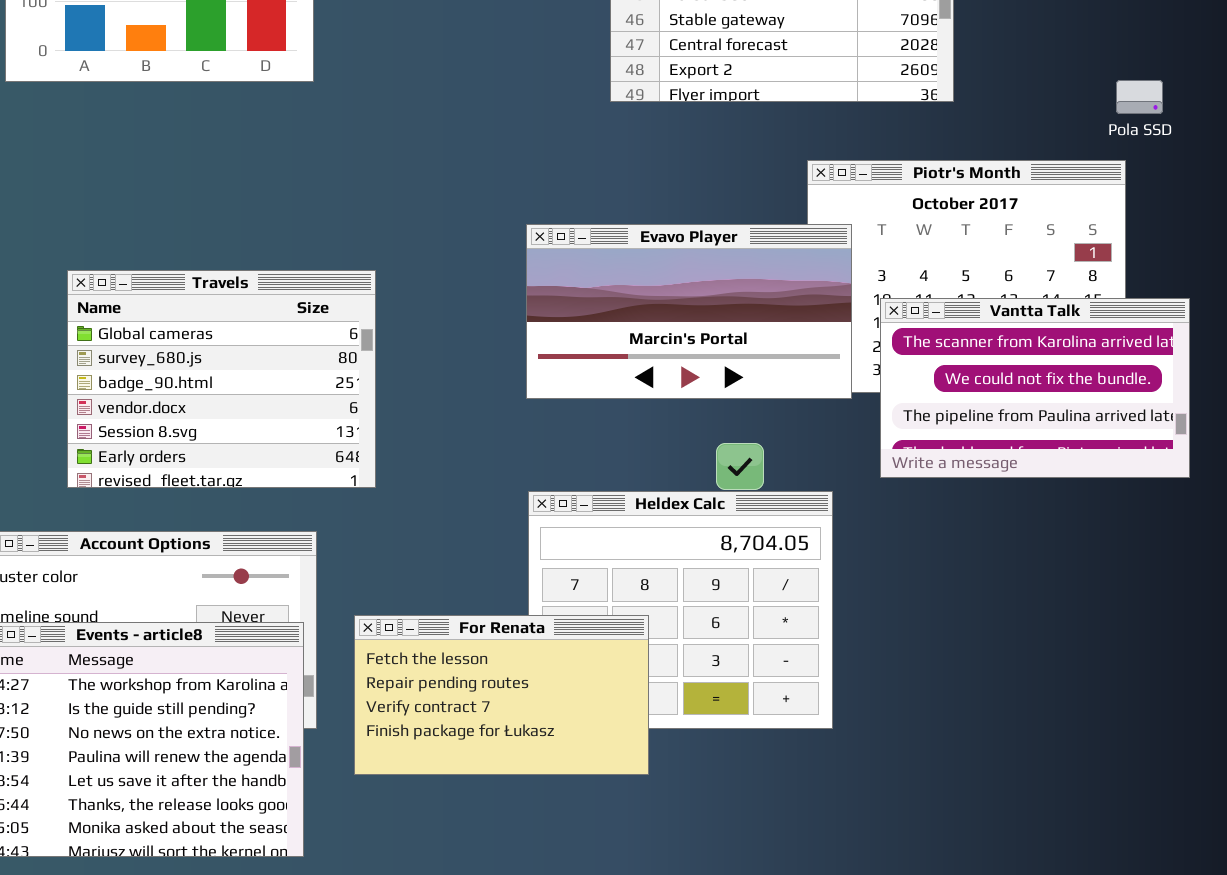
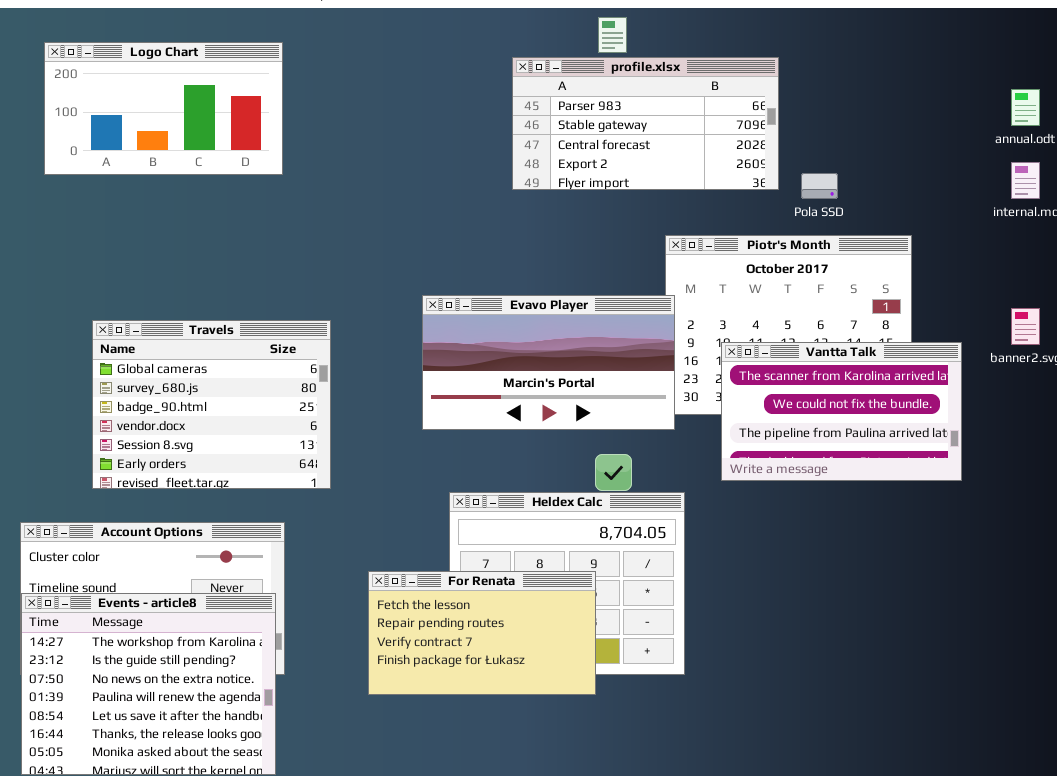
Pola SSD: [1116,80,1163,114] -> [801,173,838,199], moved
Evavo Player: [526,224,852,399] -> [422,295,675,430], moved
For Renata: [354,615,649,775] -> [368,571,596,695], moved

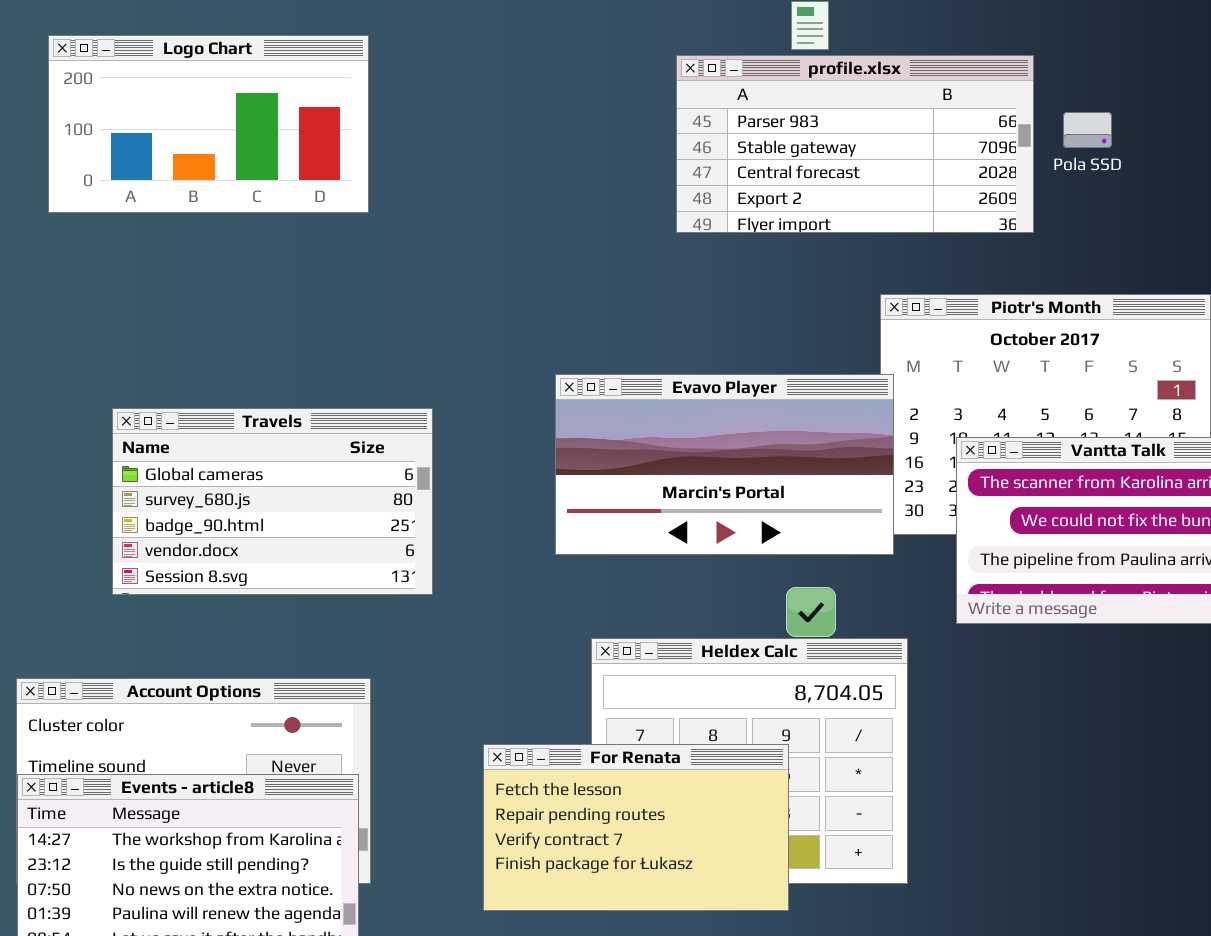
Pola SSD: [801,173,838,199] -> [1063,112,1112,148], moved
Travels: [92,320,331,489] -> [112,408,433,595], resized

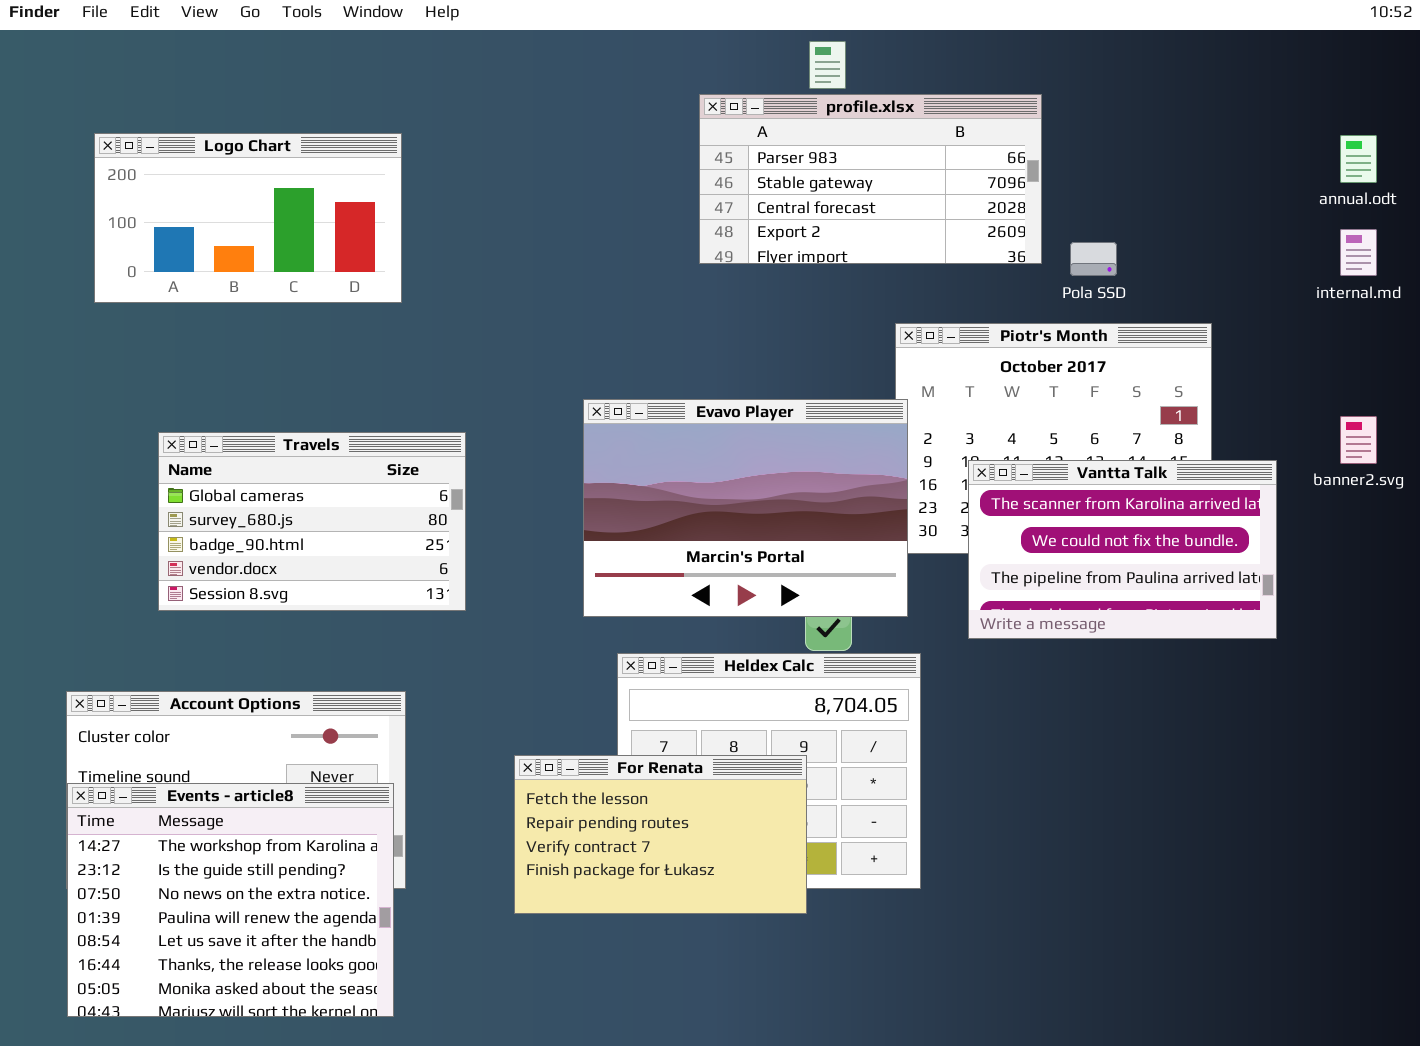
Logo Chart: [48,35,369,213] -> [94,133,402,303], moved
Pola SSD: [1063,112,1112,148] -> [1070,242,1117,276], moved
Evavo Player: [555,374,894,555] -> [583,399,908,617], resized

